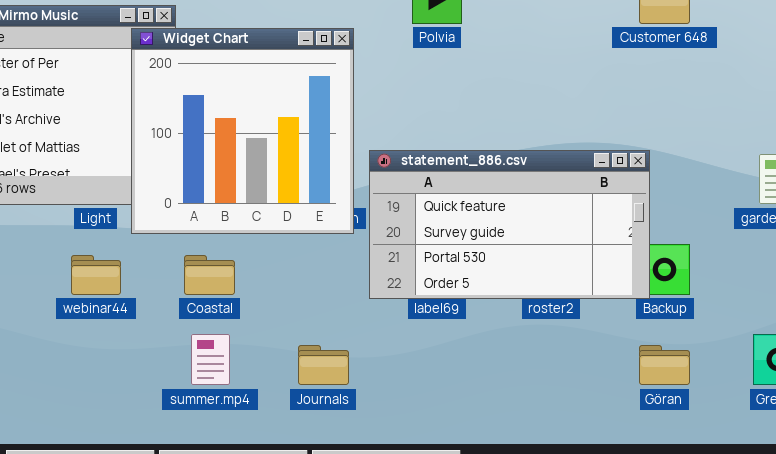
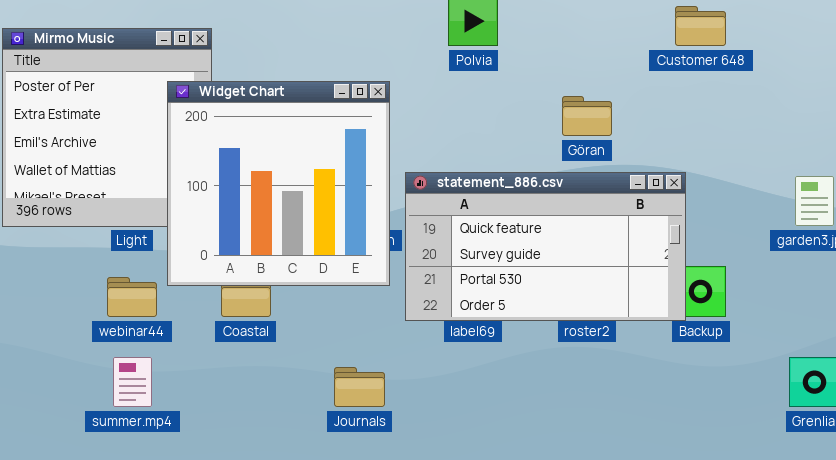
Widget Chart: [131,28,354,234] -> [167,81,390,286], moved
summer.mp4: [191,334,230,385] -> [113,357,152,407], moved
Göran: [639,345,690,385] -> [562,96,612,136], moved

